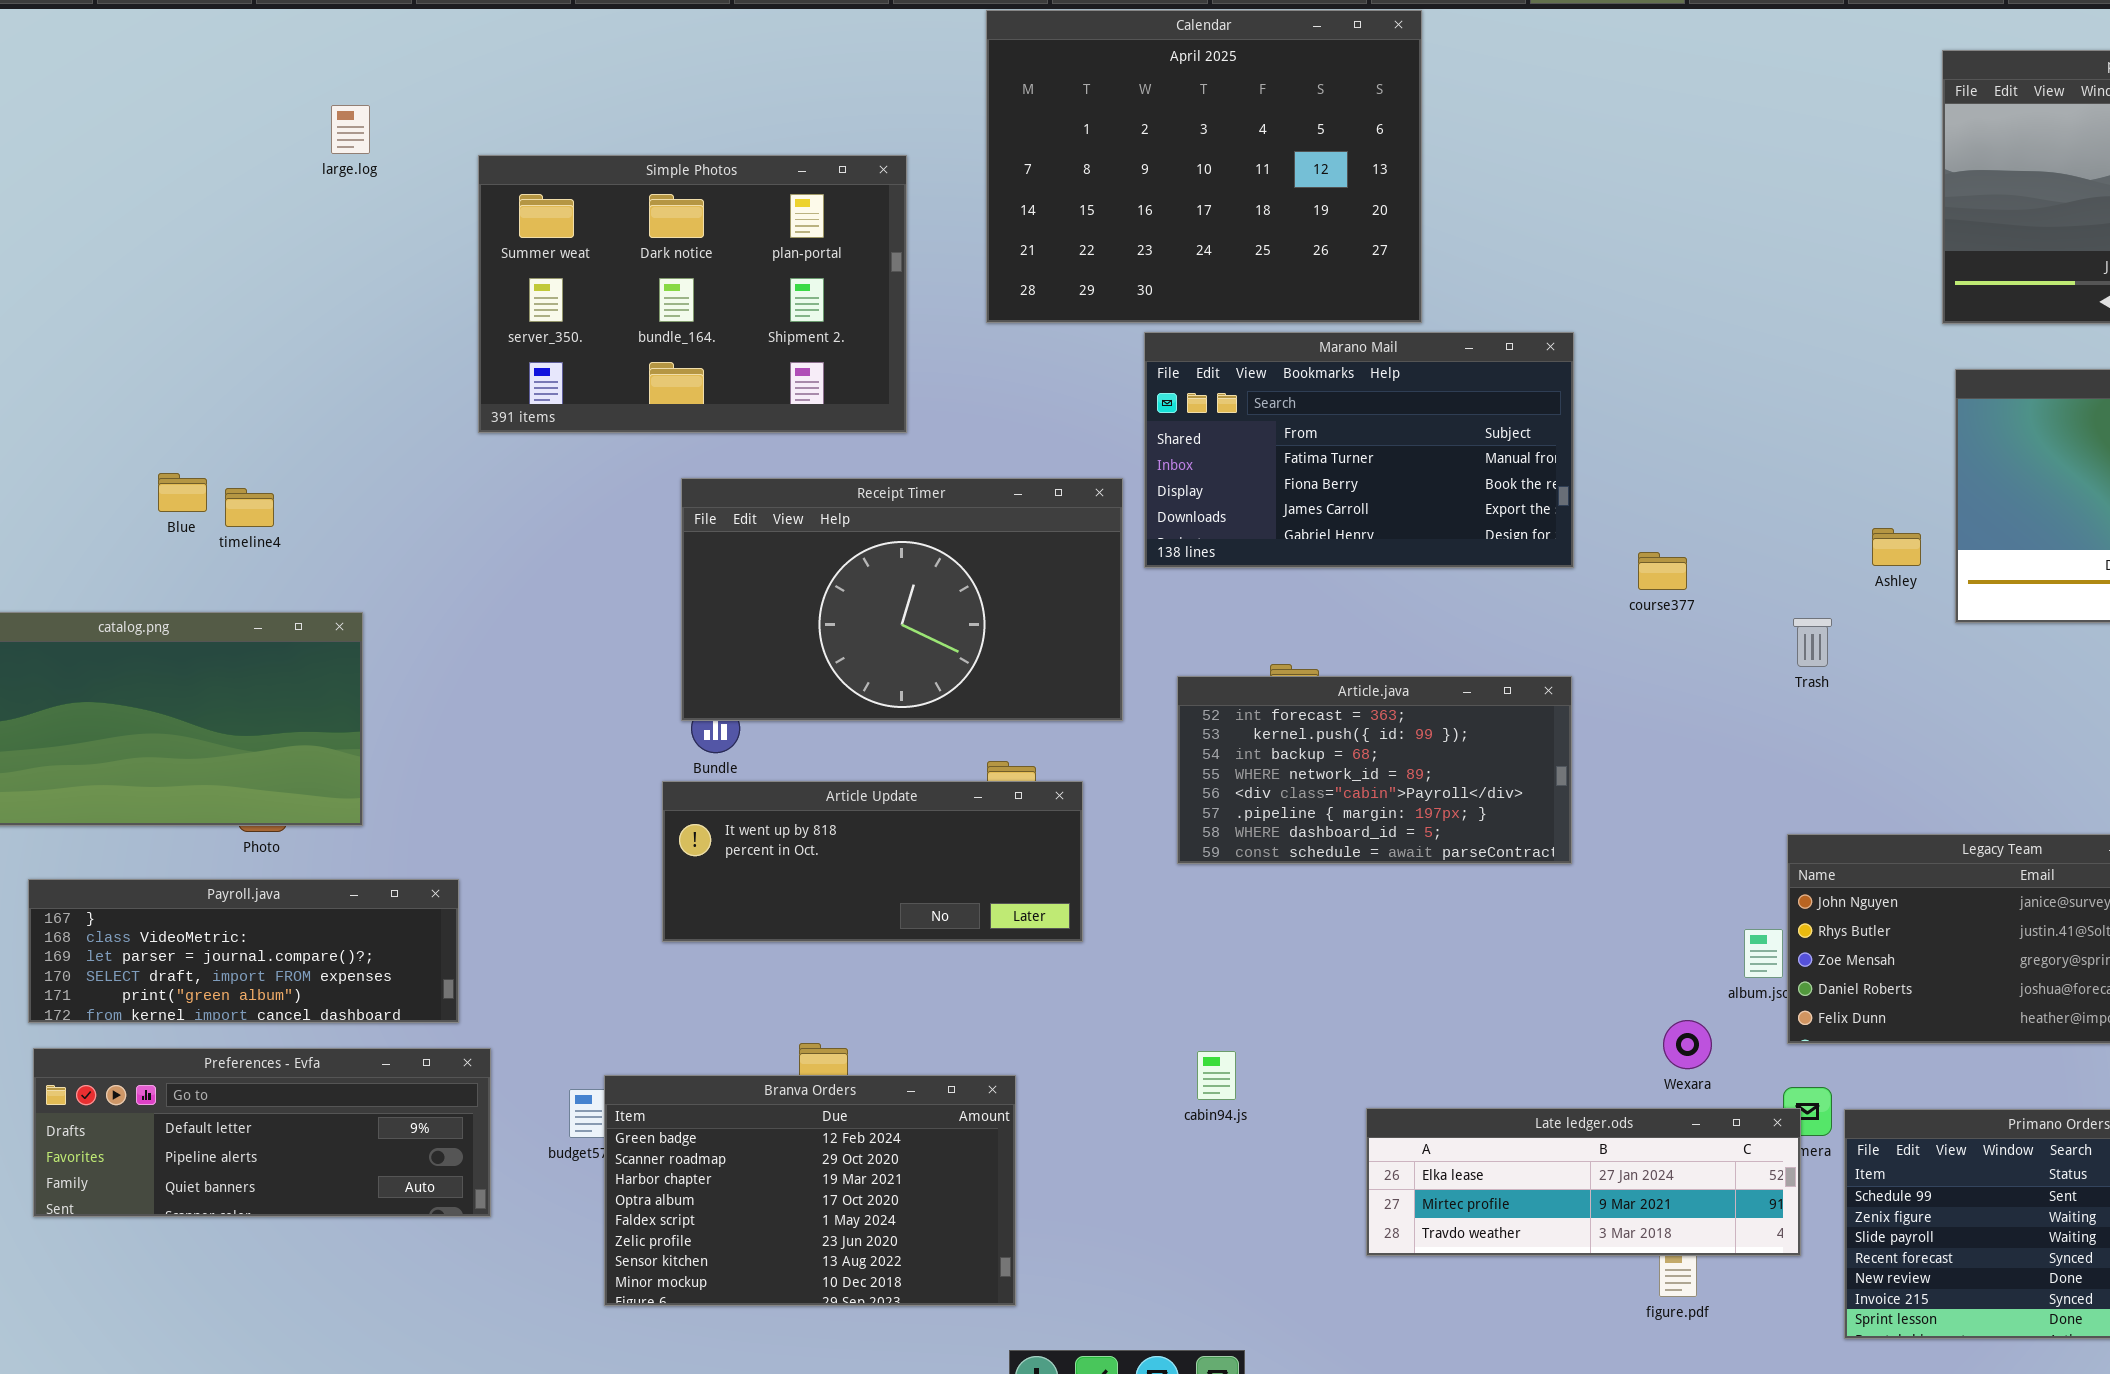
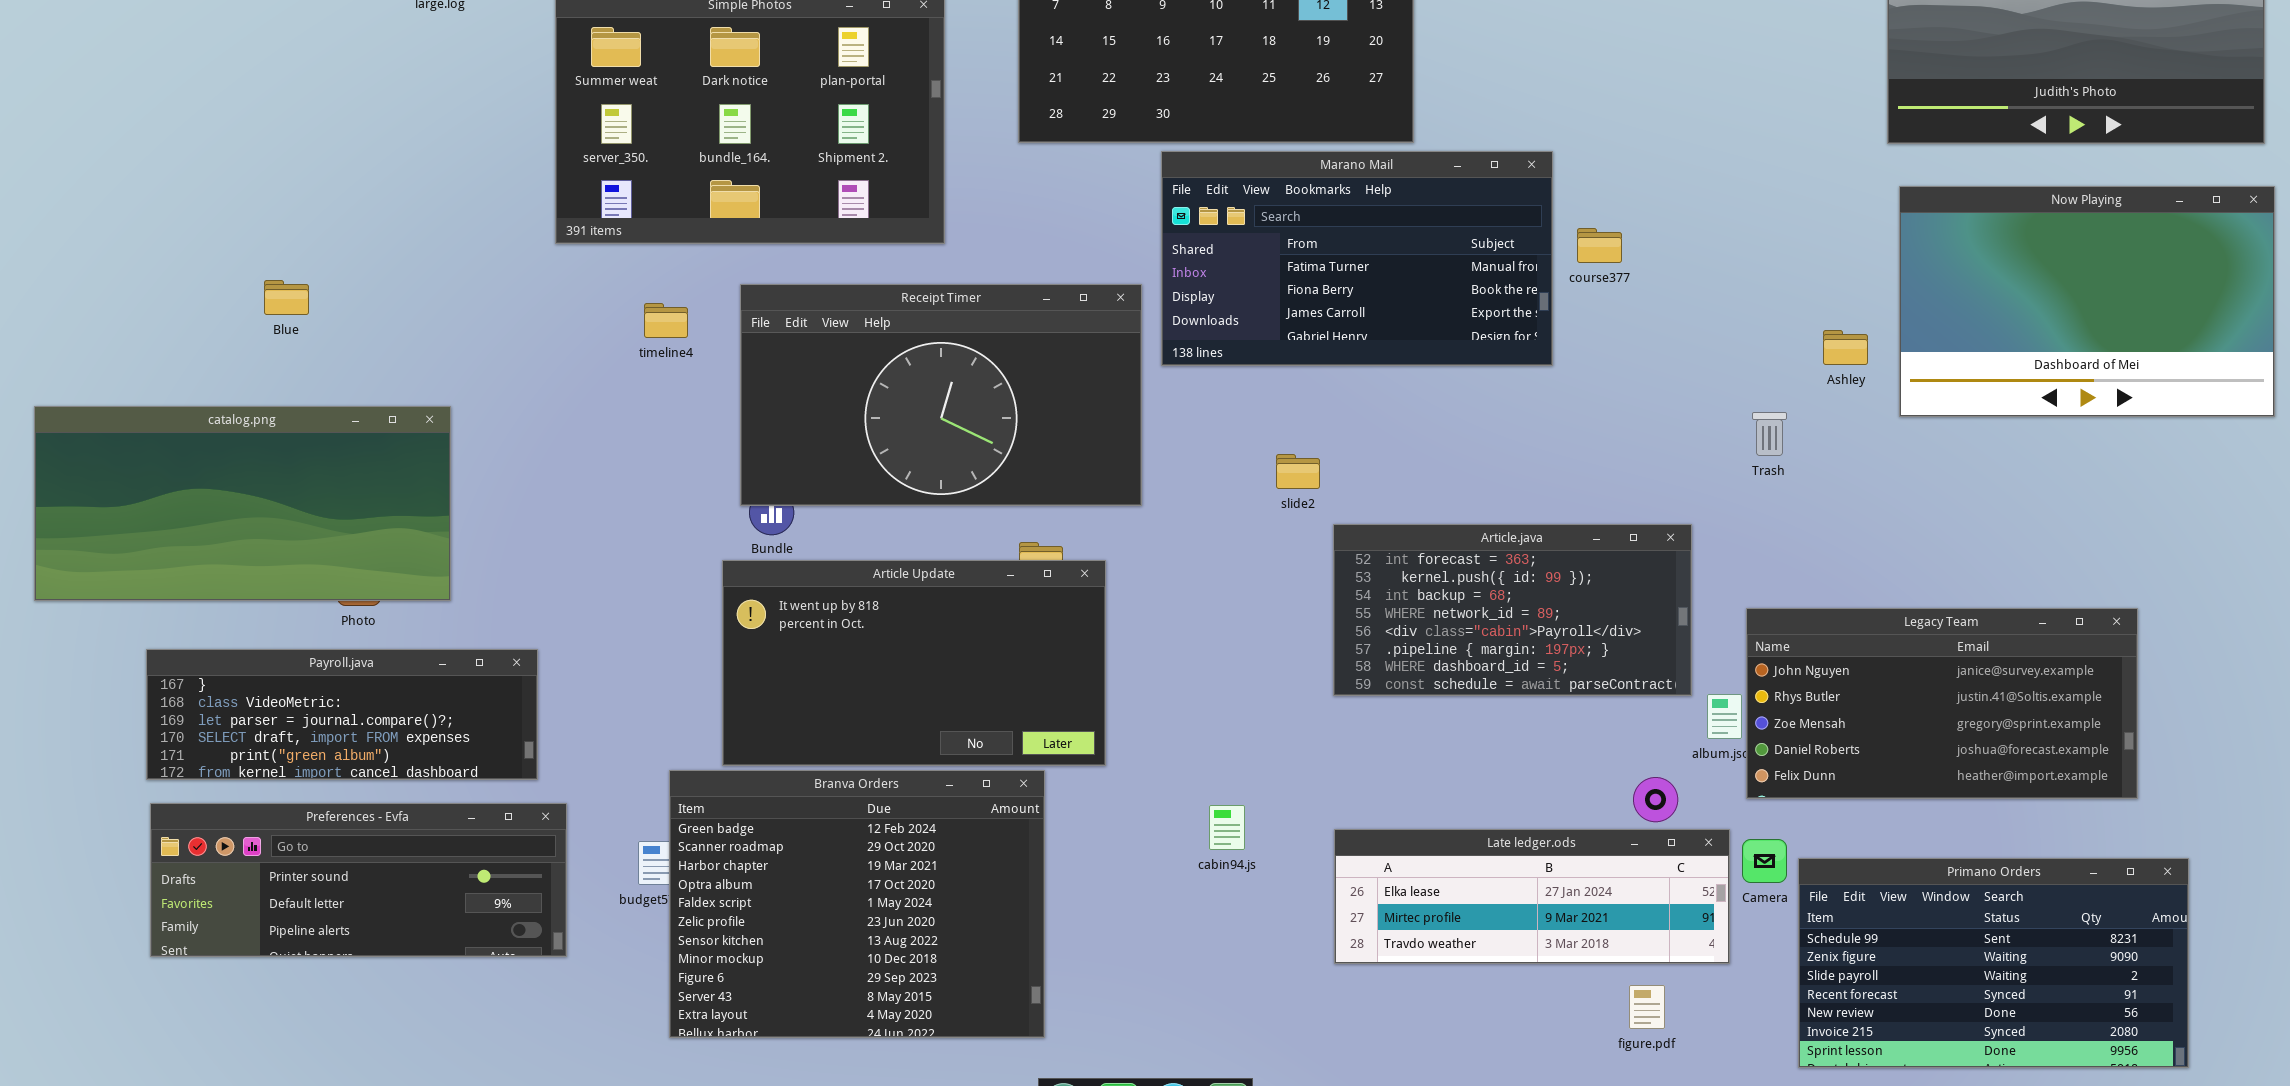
timeline4: [225,488,274,527] -> [644,303,688,338], moved
course377: [1638,552,1687,590] -> [1577,228,1622,263], moved
Article.java: [1177,676,1572,864] -> [1333,524,1692,696], moved
Article Update: [662,781,1083,942] -> [722,560,1106,766], resized
Preferences - Evfa: [33,1048,491,1217] -> [150,803,567,957], scrolled up 1 row
Branva Orders: [604,1075,1016,1306] -> [669,770,1045,1038], resized
Late ledger.ods: [1366,1108,1801,1256] -> [1334,829,1730,964], moved

